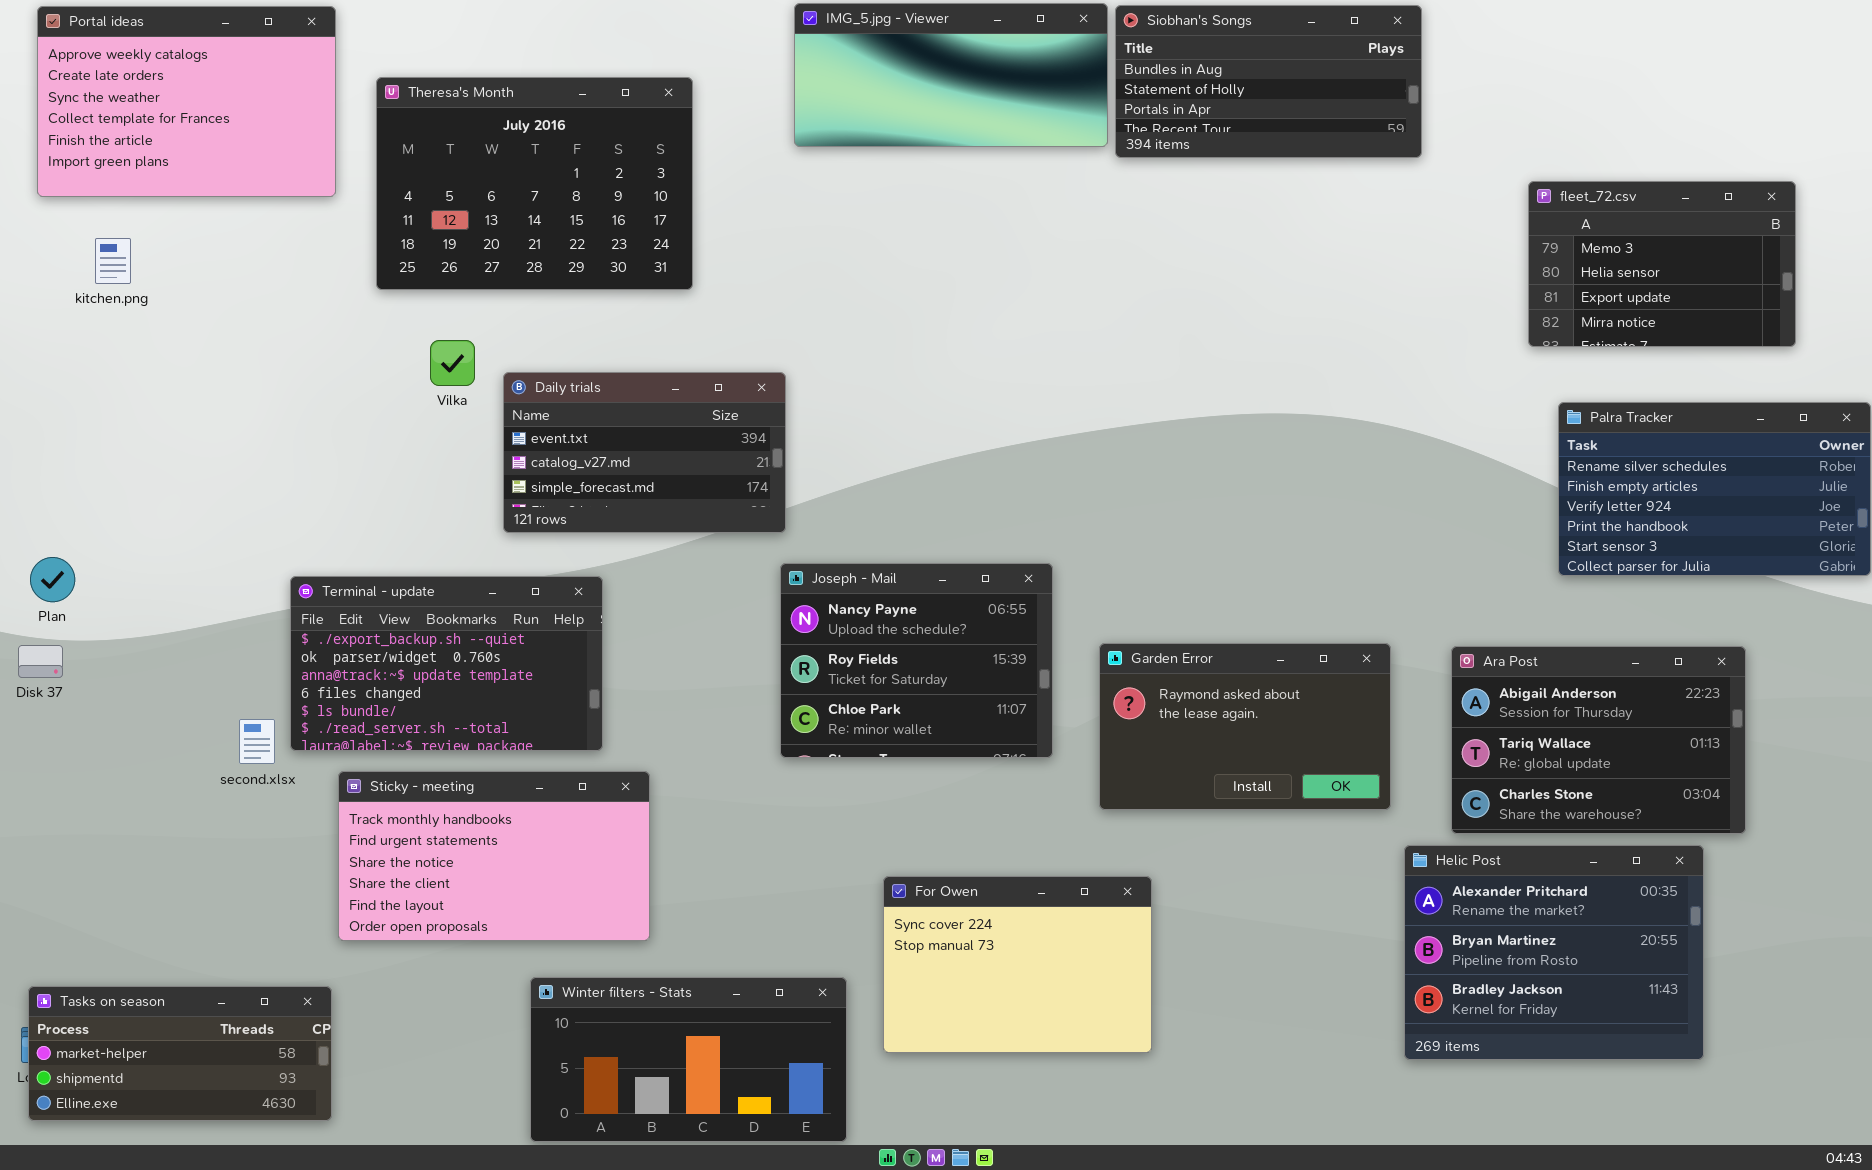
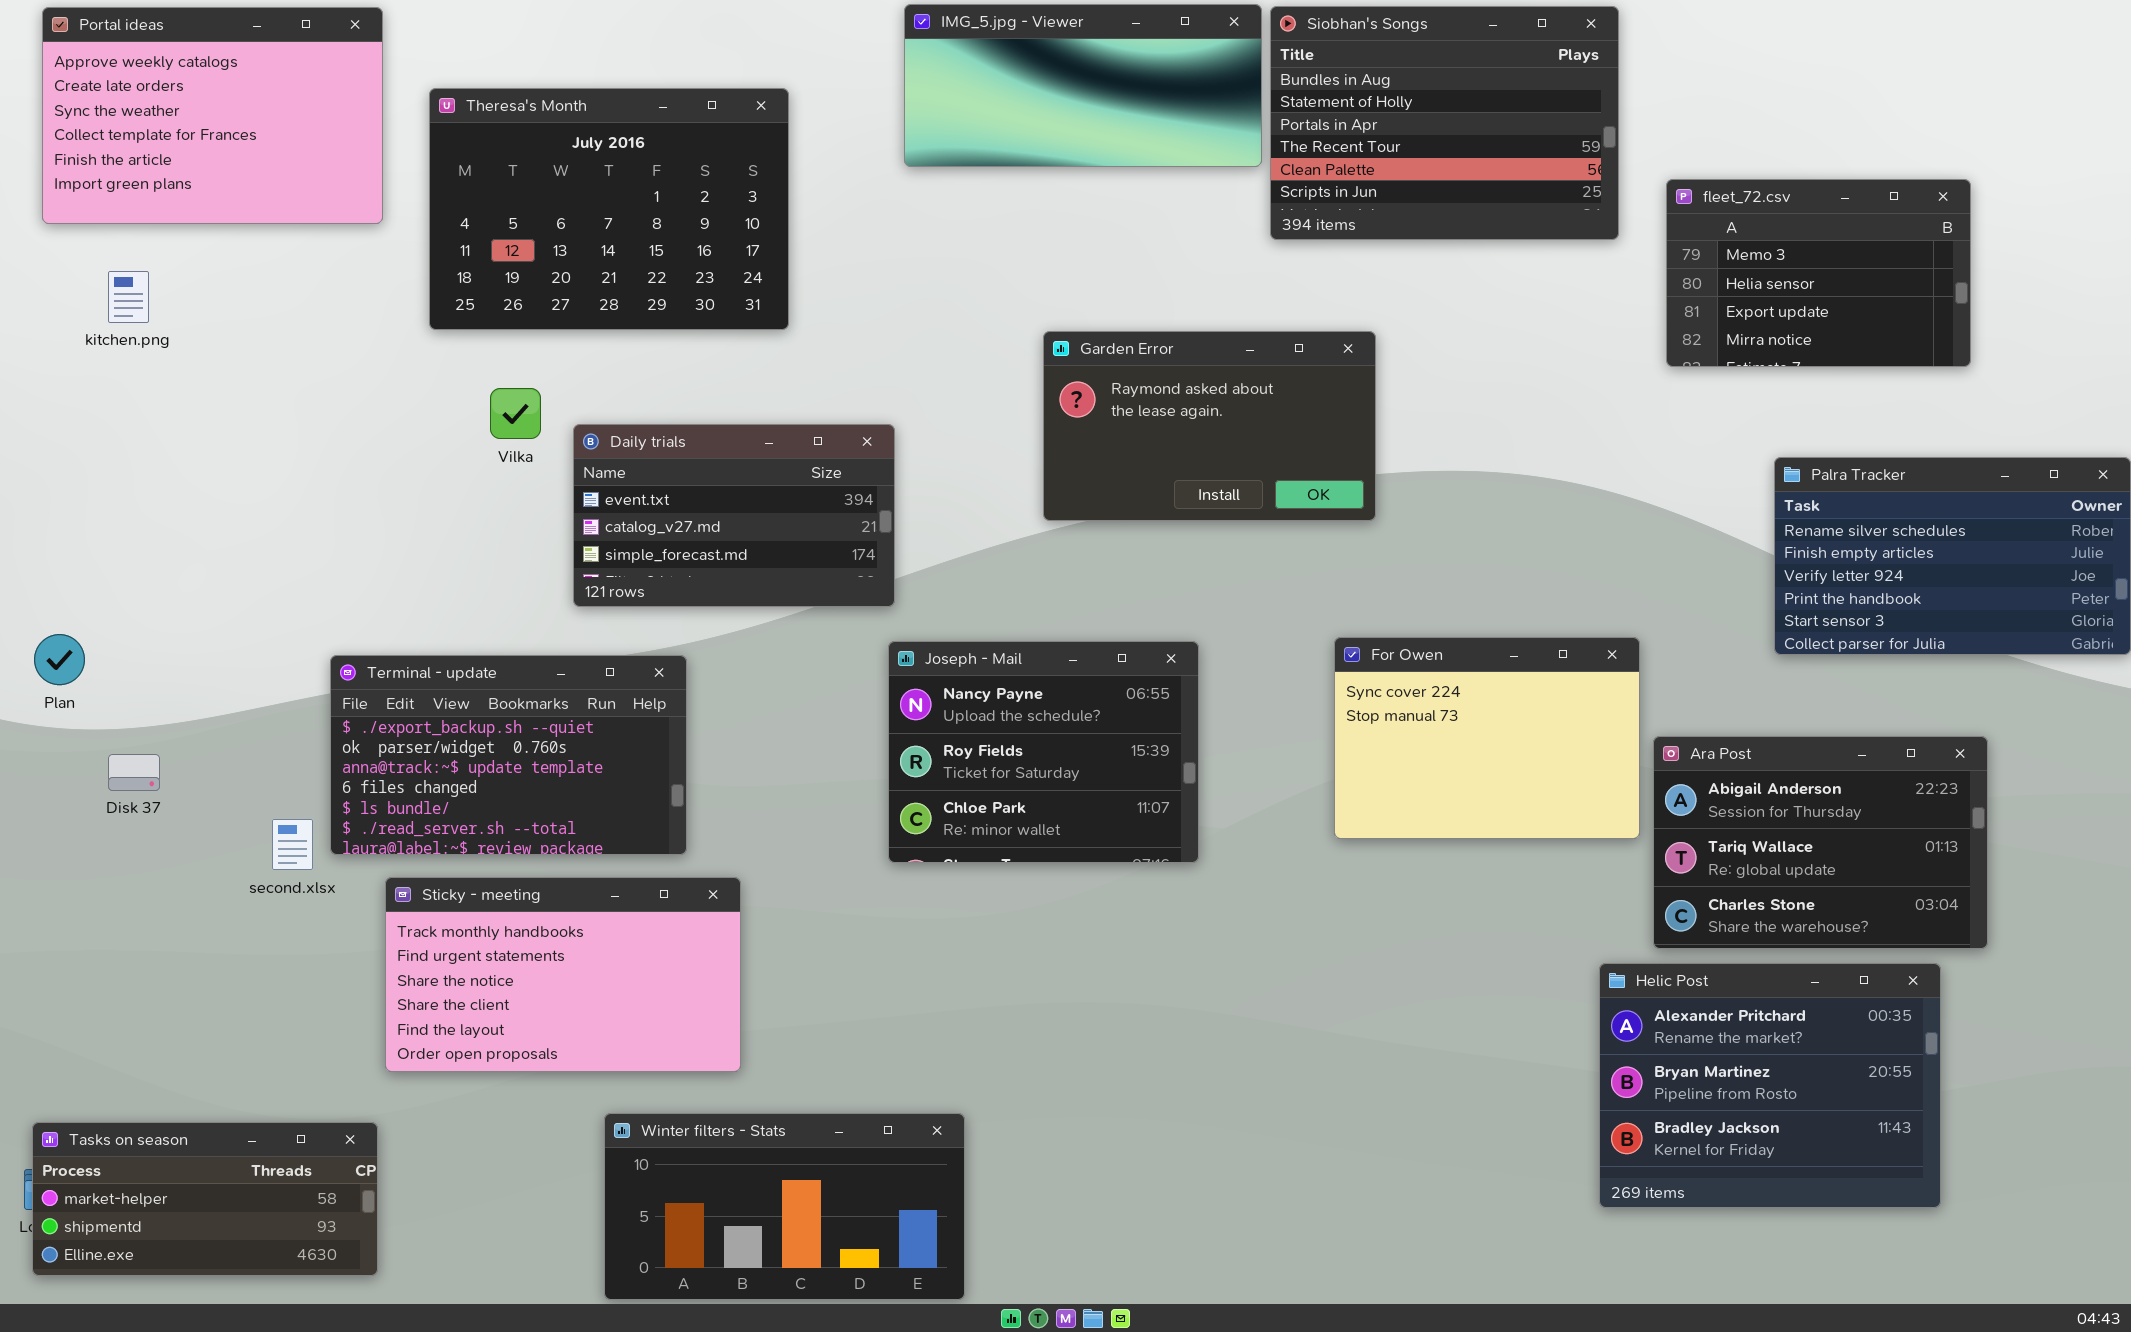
Siobhan's Songs: [1115,5,1422,158] -> [1270,6,1619,240], resized
fleet_72.csv: [1528,181,1796,347] -> [1666,179,1971,367], moved
Garden Error: [1099,643,1391,810] -> [1043,331,1376,521], moved
Disk 37: [18,645,63,678] -> [108,754,160,791], moved
For Owen: [883,876,1152,1053] -> [1334,637,1640,839], moved

